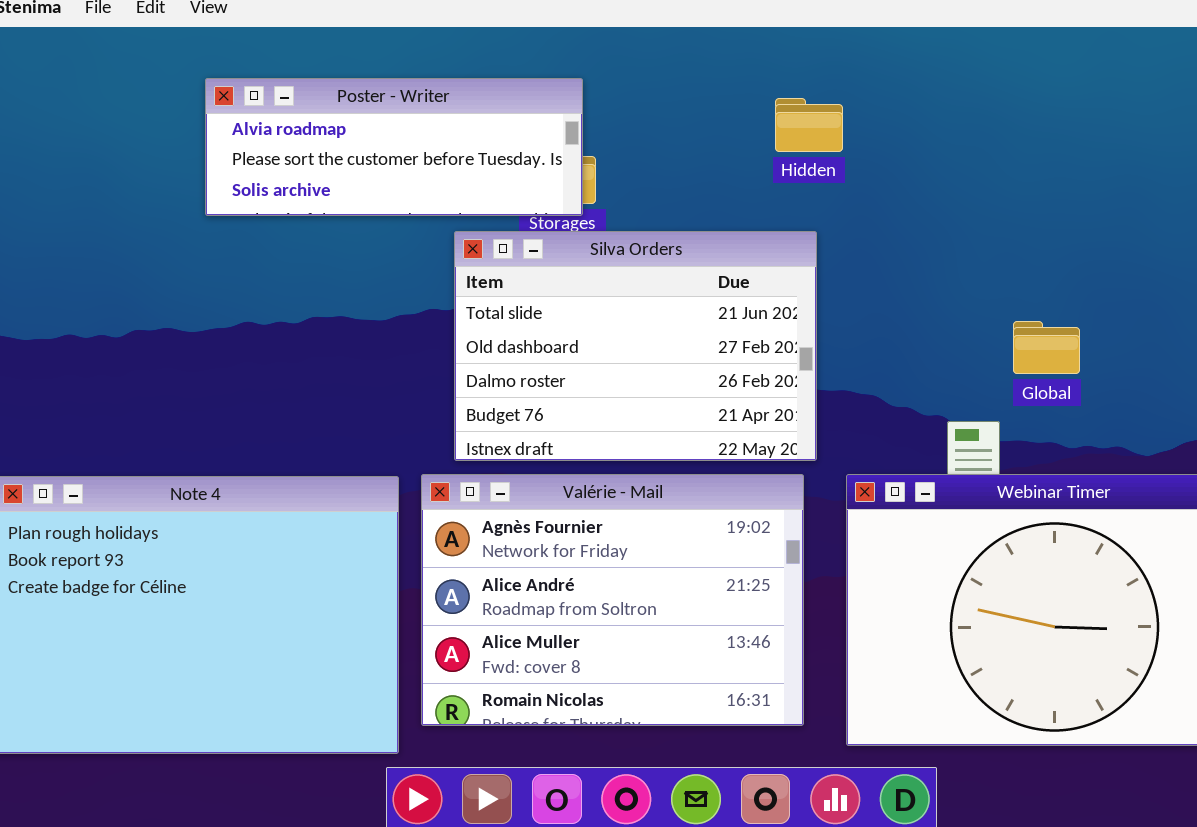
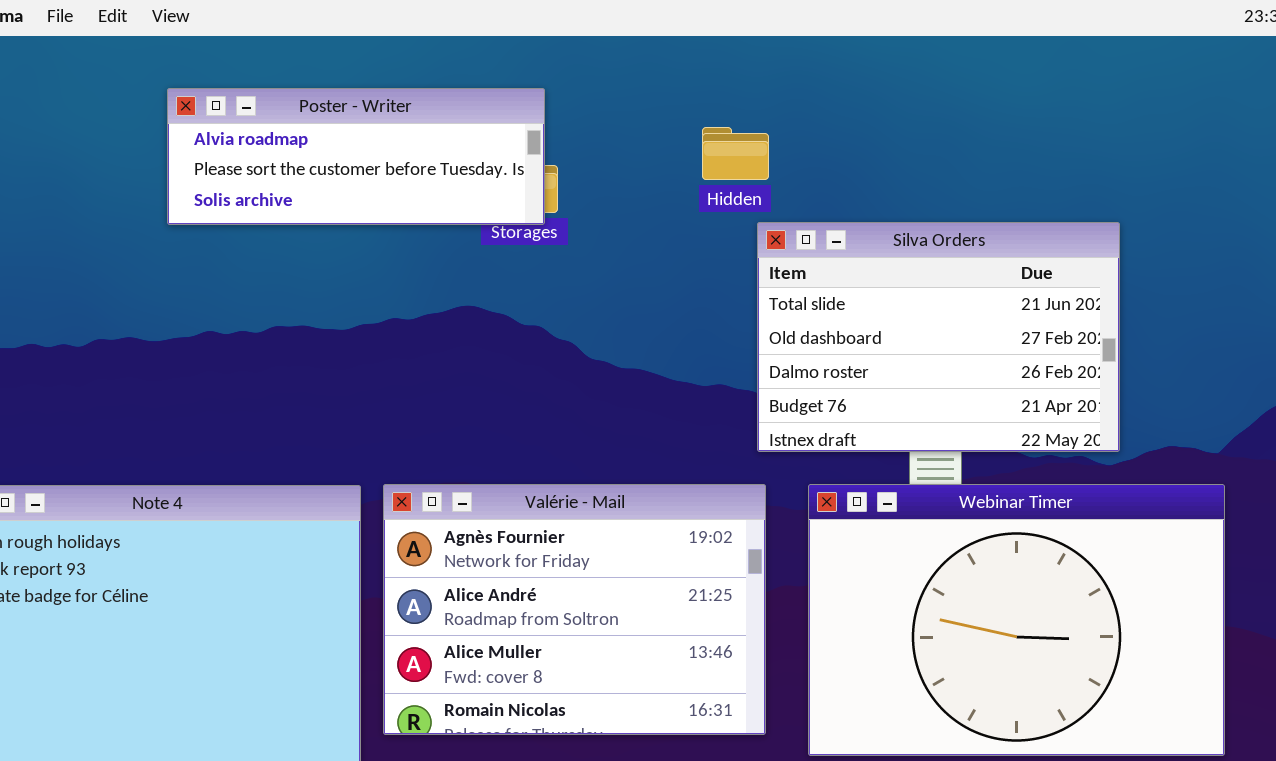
Hidden: [775,98,843,152] -> [702,127,769,180], moved
Silva Orders: [454,231,817,461] -> [757,222,1120,452], moved

